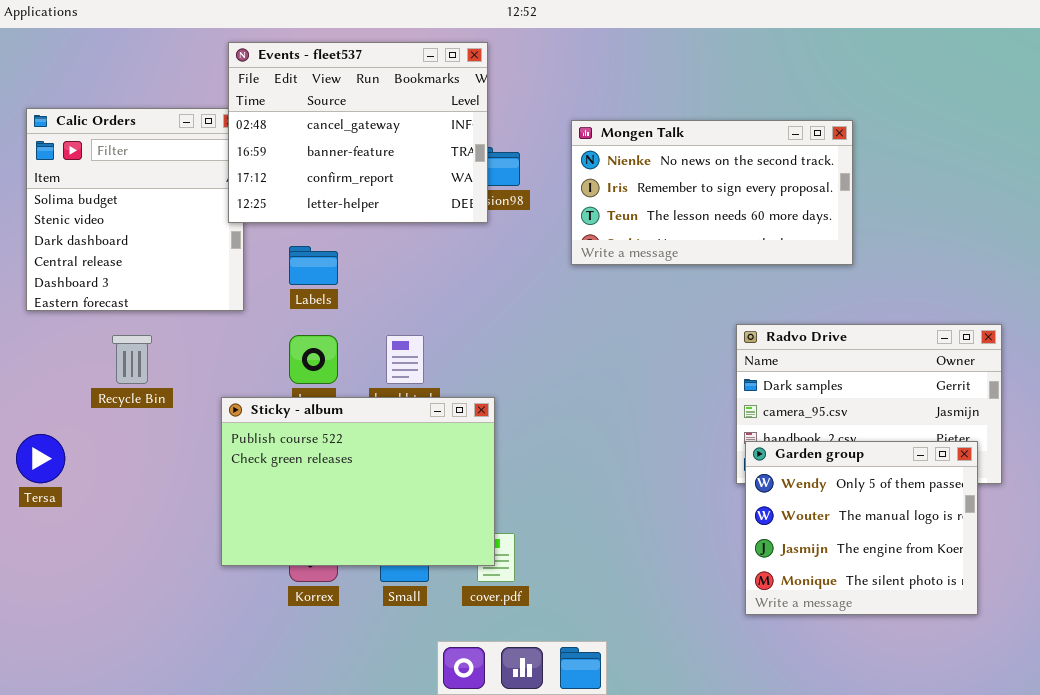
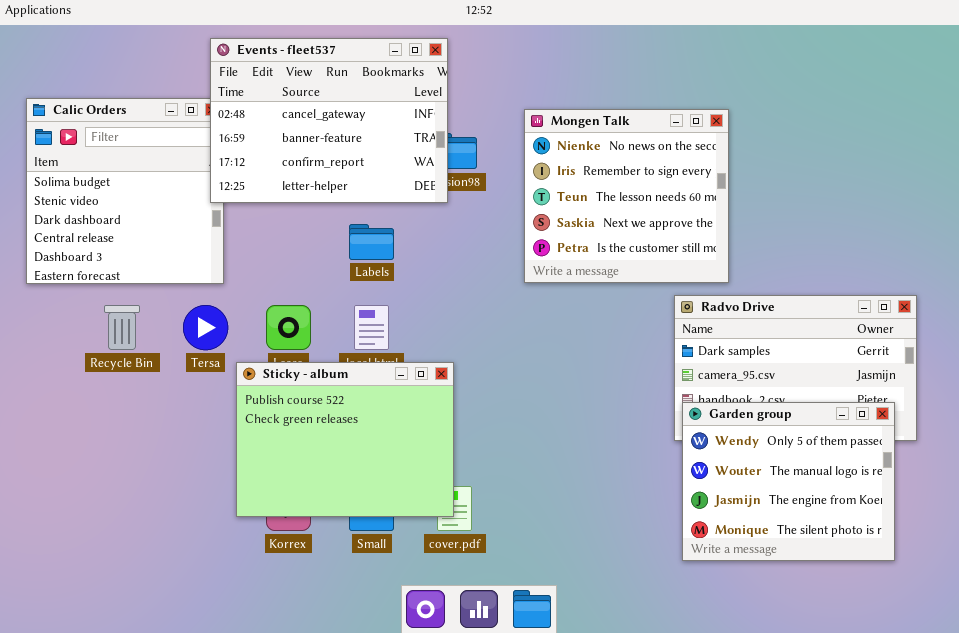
Mongen Talk: [571,120,853,265] -> [524,109,729,283], resized
Labels: [289,246,338,285] -> [349,224,394,260], moved
Sticky - album: [221,397,495,566] -> [236,362,454,517], resized
Tersa: [16,434,65,483] -> [183,305,228,350], moved

